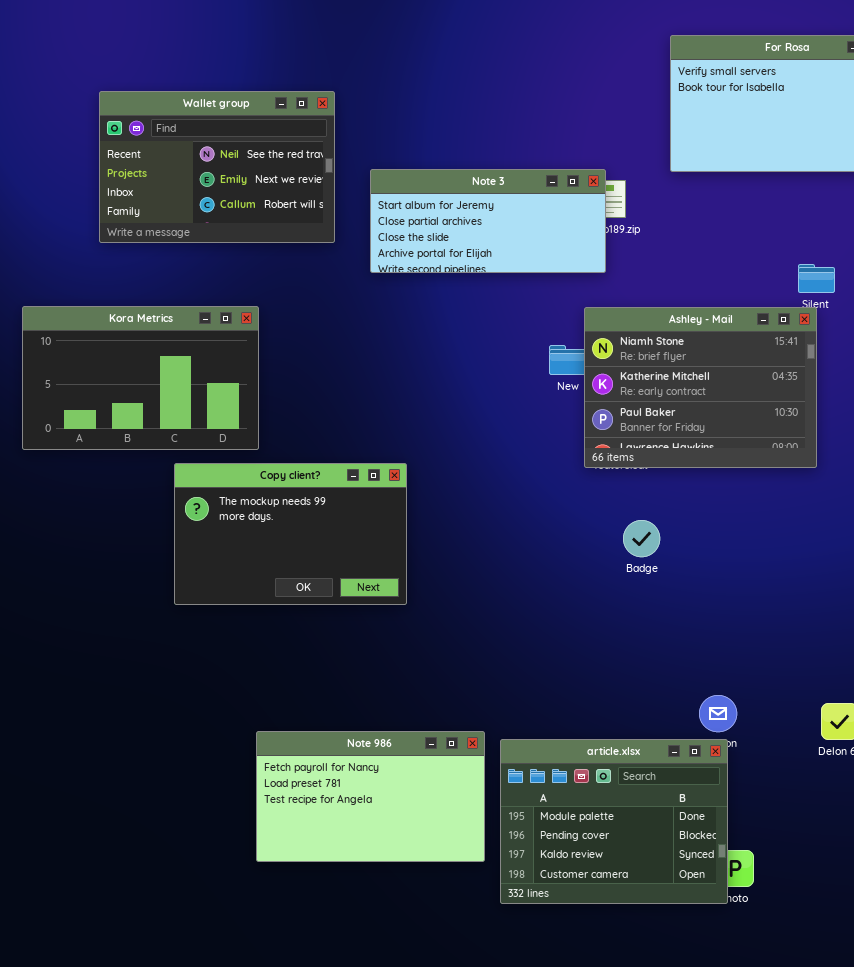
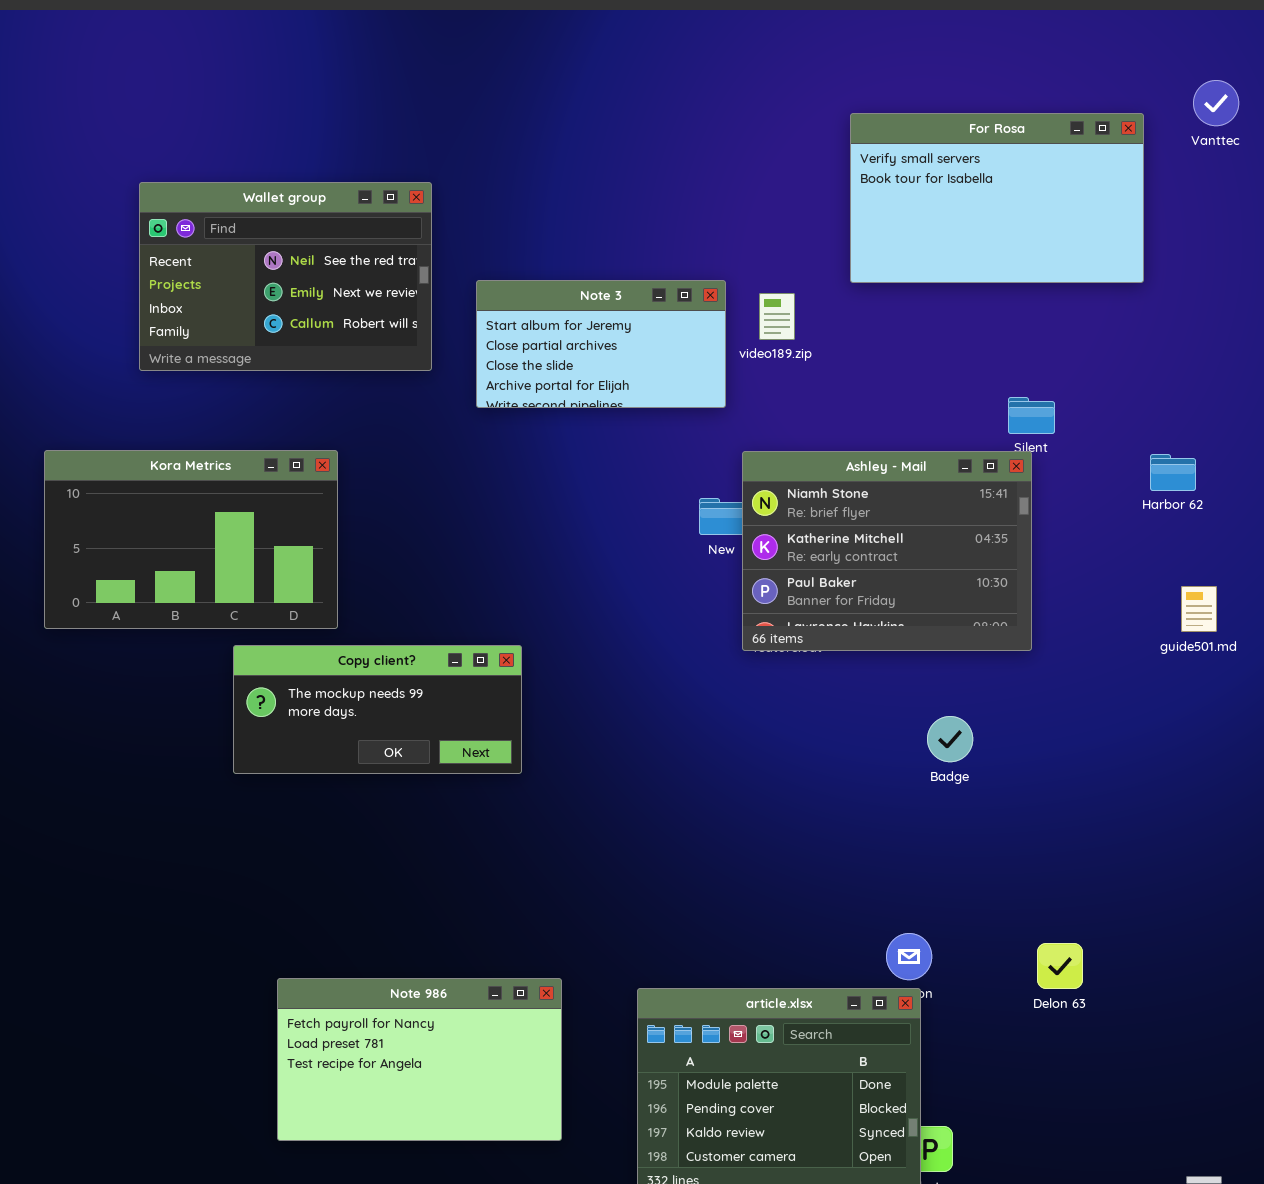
Note 3: [370,169,606,273] -> [476,280,726,408], resized
Copy client?: [174,463,407,605] -> [233,645,522,774], resized
Badge: [623,520,660,557] -> [927,716,973,762], moved
Note 986: [256,731,485,862] -> [277,978,562,1141], moved

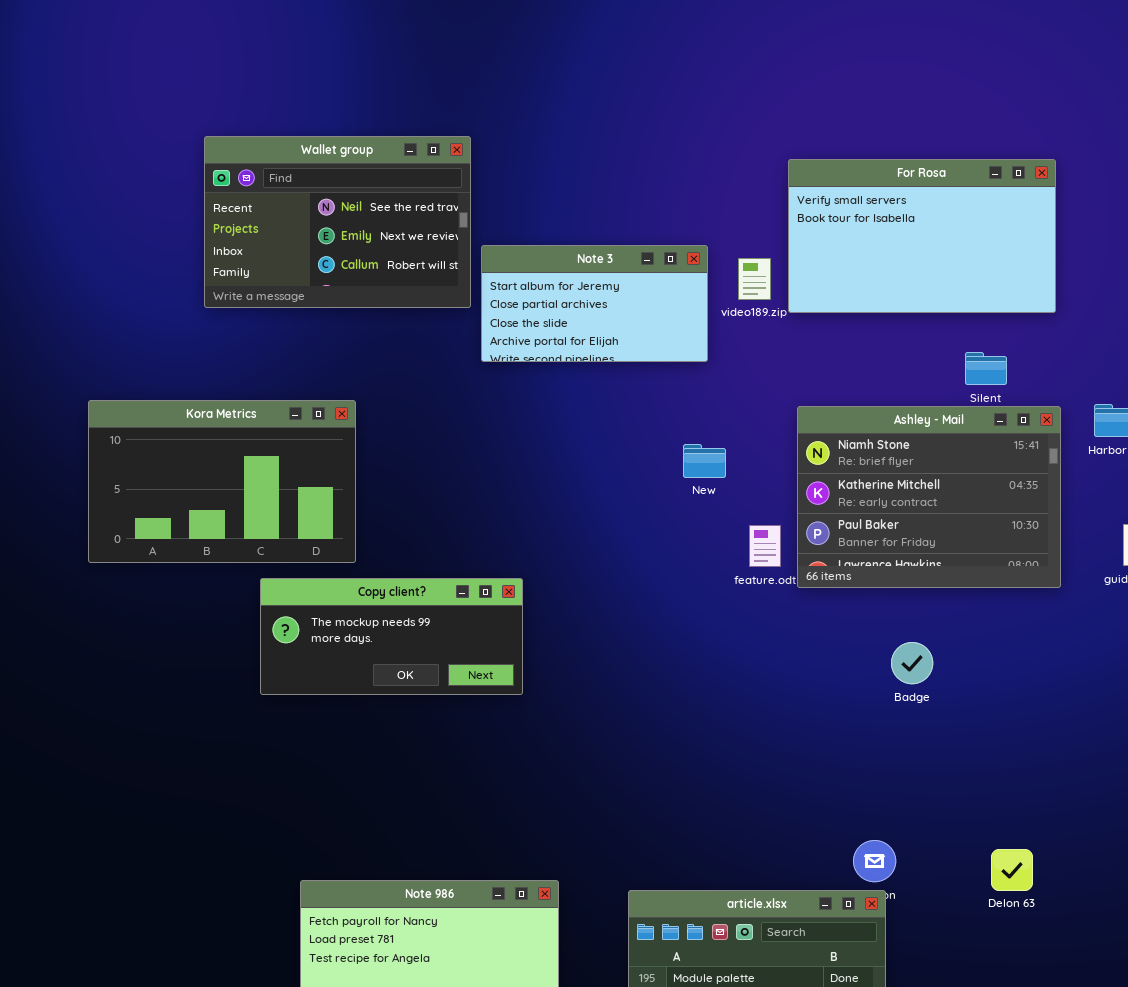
For Rosa: [850,113,1144,283] -> [788,159,1056,313], moved
Wallet group: [139,182,432,371] -> [204,136,471,308], moved
Ashley - Mail: [742,451,1032,651] -> [797,406,1061,588], moved

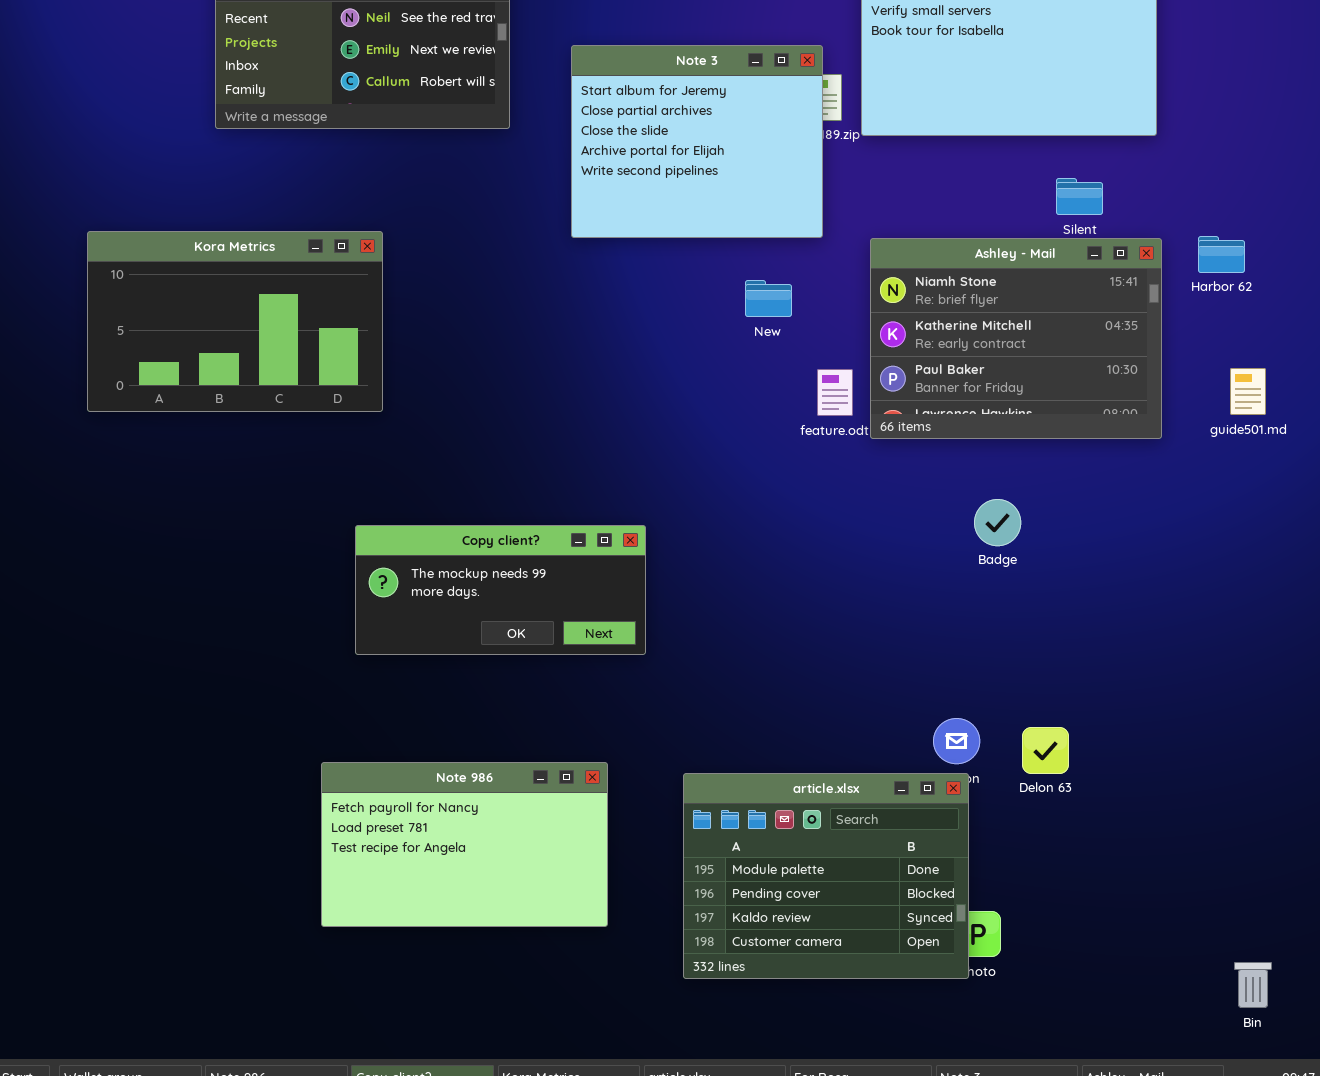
Note 3: [481,245,708,362] -> [571,45,823,238], moved, resized
Copy client?: [260,578,523,695] -> [355,525,646,655], moved
Delon 63: [991,849,1033,891] -> [1022,727,1069,774], moved

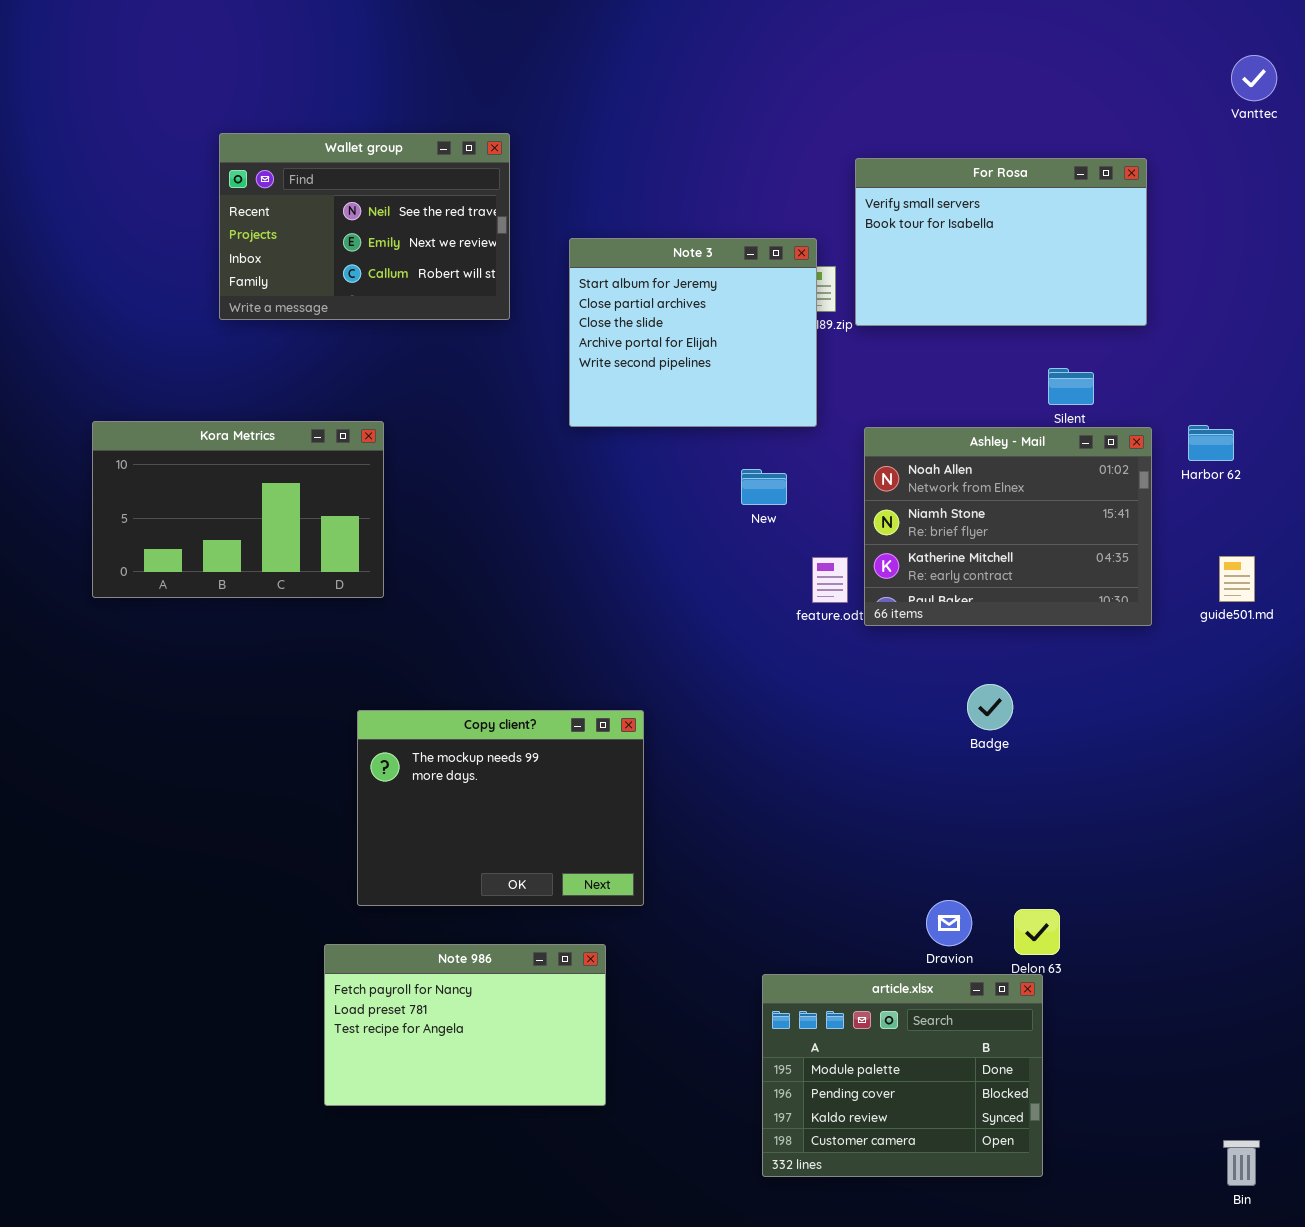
Ashley - Mail: [870,238,1162,439] -> [864,427,1152,626], scrolled up 1 row
Copy client?: [355,525,646,655] -> [357,710,644,906], resized
article.xlsx: [683,773,969,979] -> [762,974,1043,1177], moved

